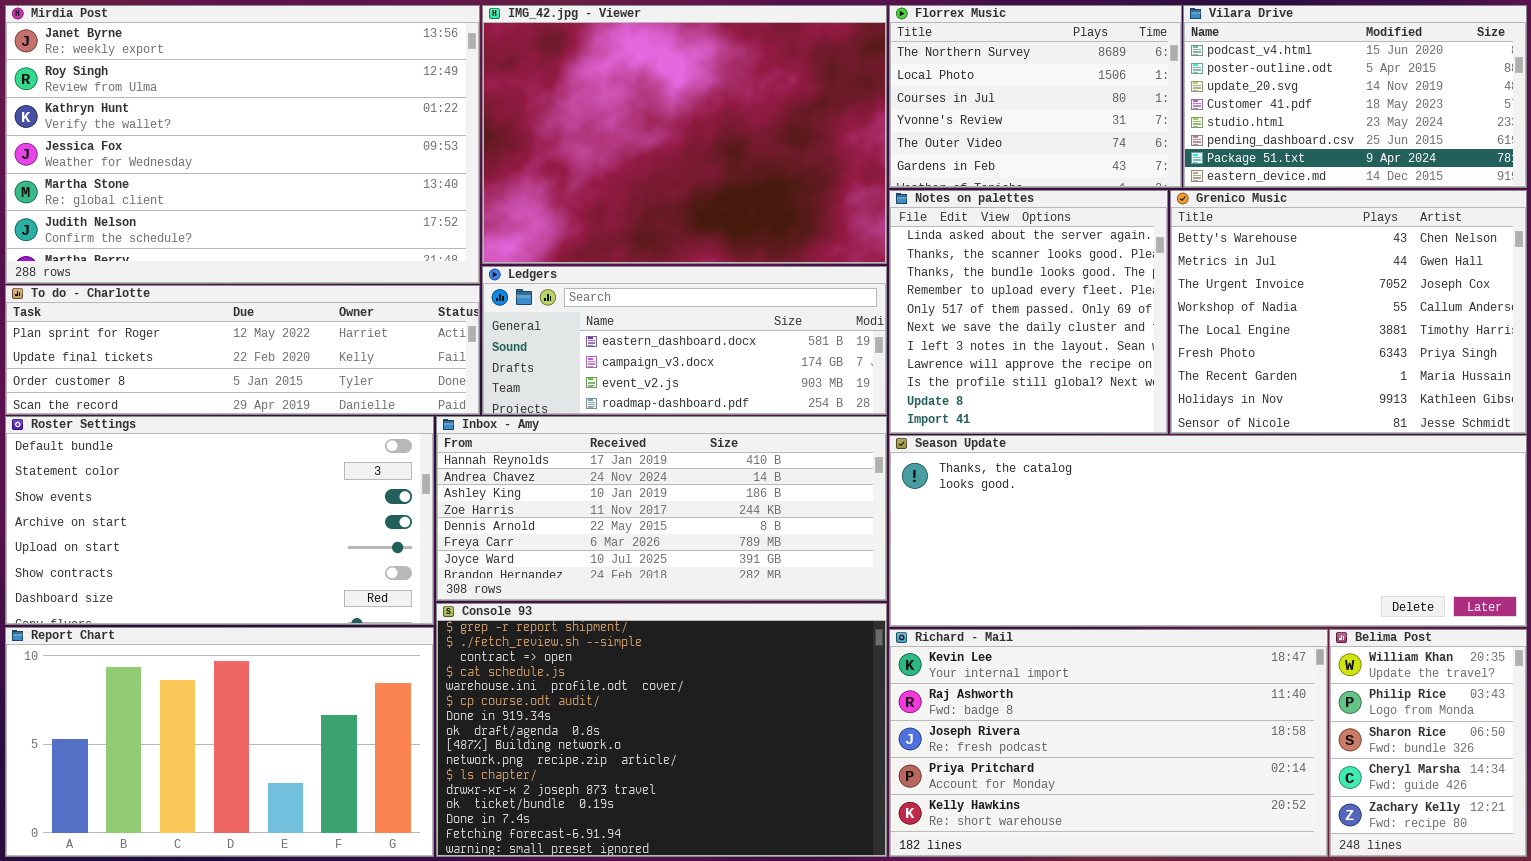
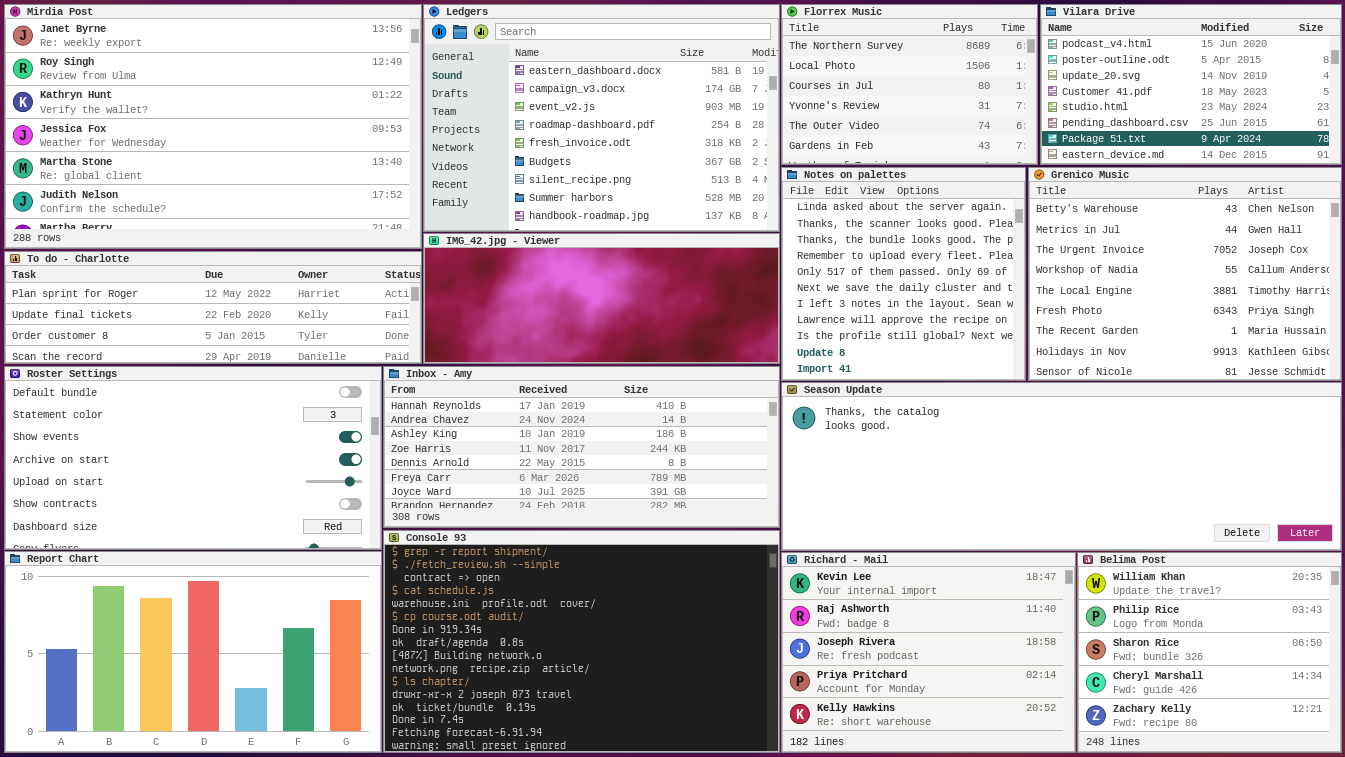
IMG_42.jpg - Viewer: [482,5,887,264] -> [423,233,780,364], moved, resized
Ledgers: [482,266,887,415] -> [423,4,780,232], moved, resized
Richard - Mail: [889,629,1328,857] -> [781,552,1076,753], resized
Belima Post: [1329,629,1527,857] -> [1077,552,1342,753], resized

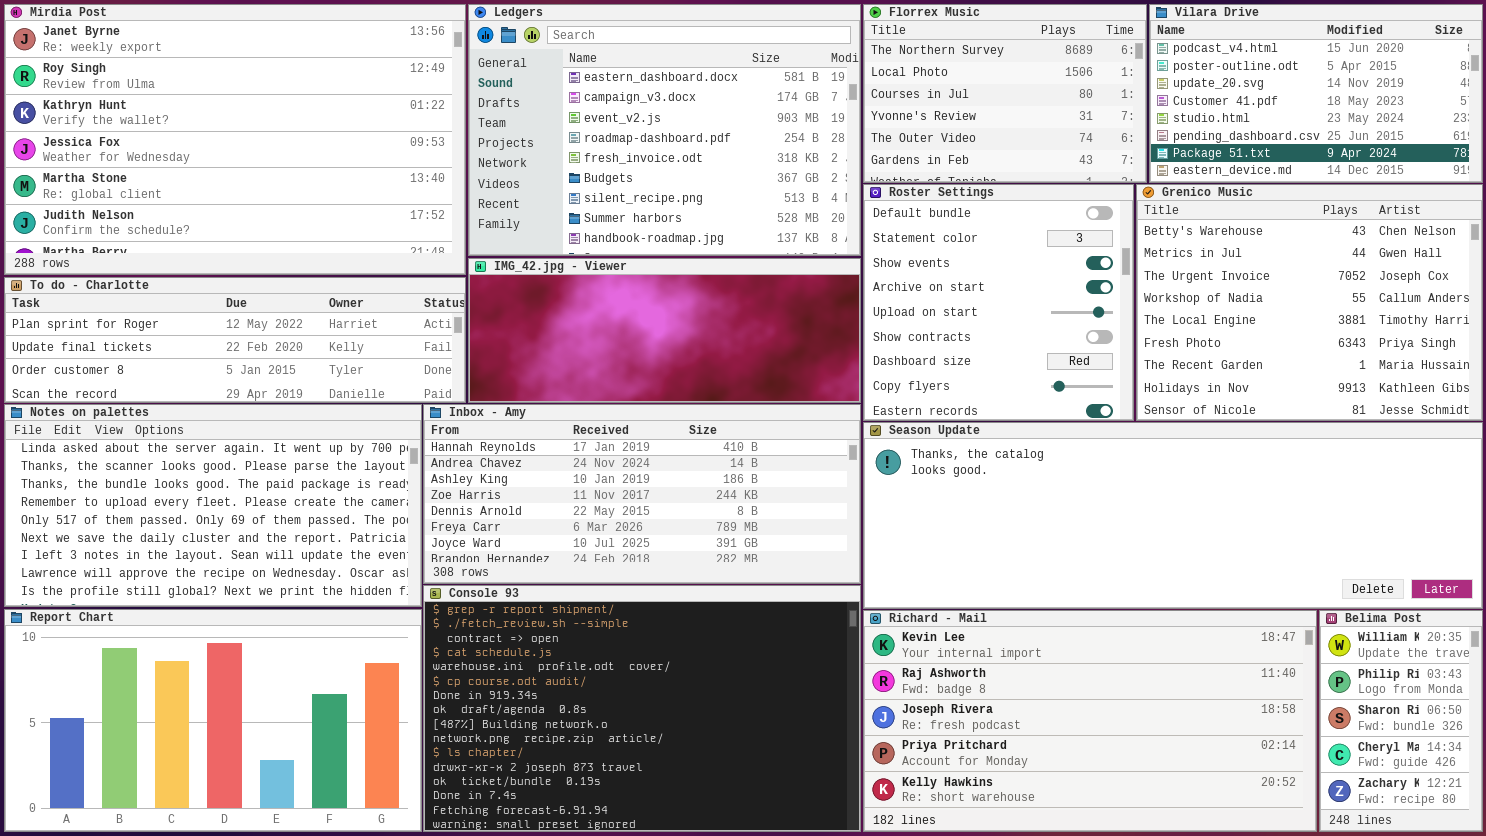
Notes on palettes: [781,167,1026,381] -> [4,404,422,607], moved, resized
Roster Settings: [4,366,382,550] -> [863,184,1134,421], moved, resized
Richard - Mail: [781,552,1076,753] -> [863,610,1317,832], resized
Belima Post: [1077,552,1342,753] -> [1319,610,1483,832], resized

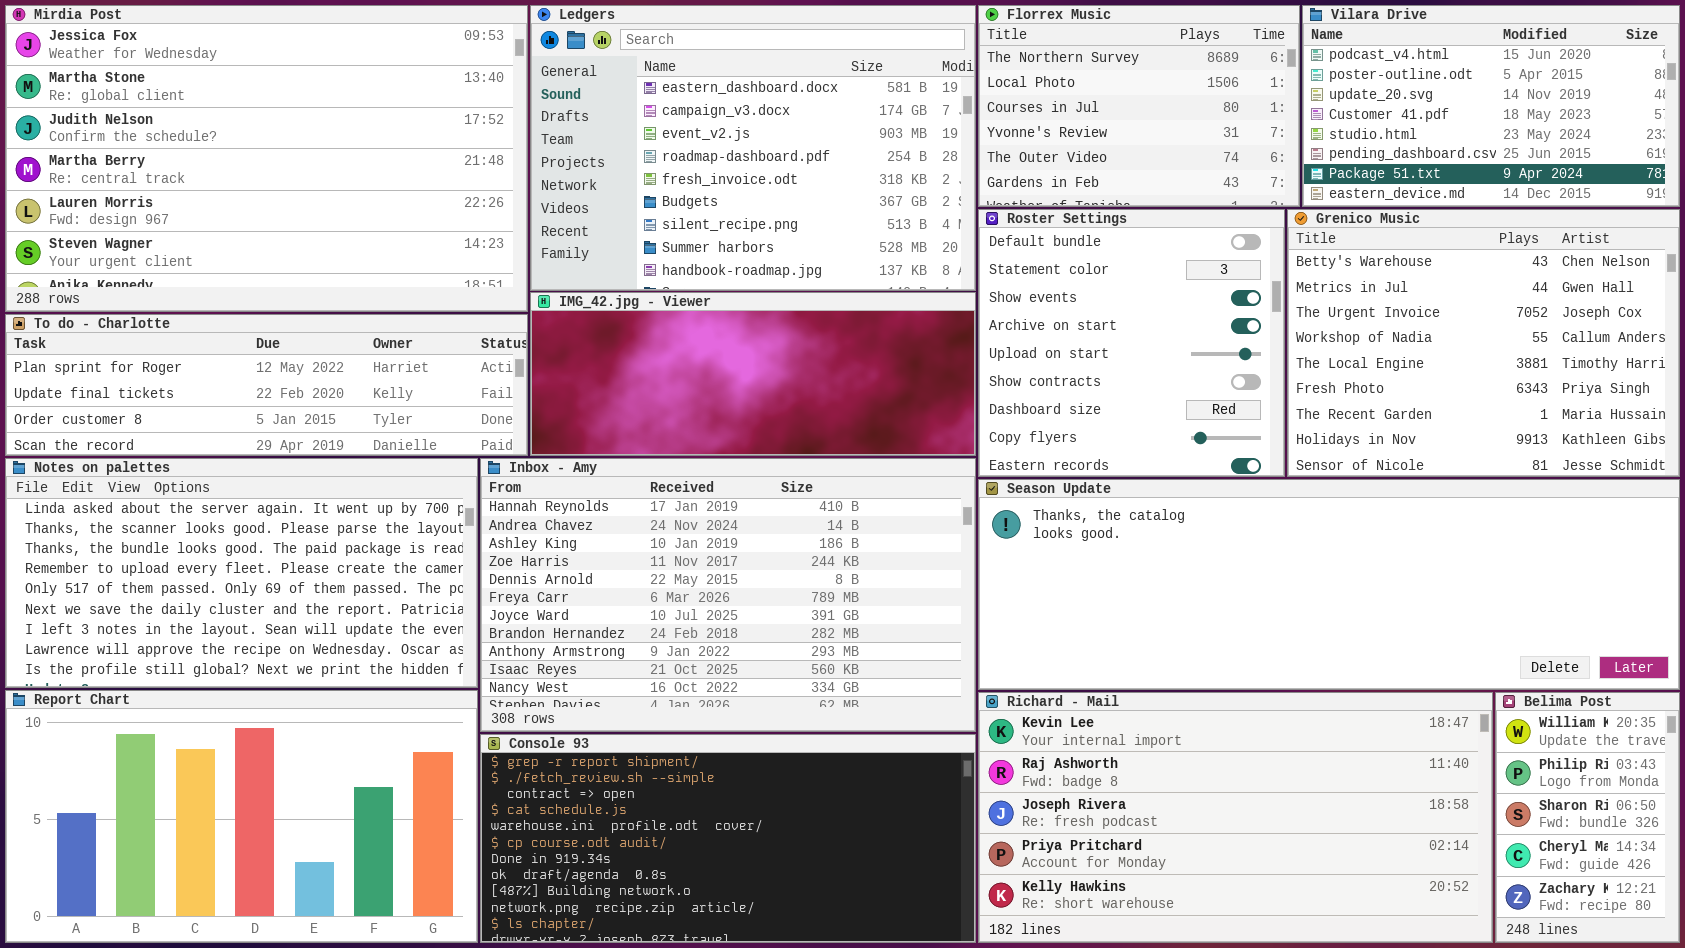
Mirdia Post: [4,4,466,275] -> [5,5,528,312], scrolled down 3 rows
Inbox - Amy: [423,404,861,584] -> [480,458,976,732], resized
Console 93: [423,585,861,832] -> [480,734,976,943], resized

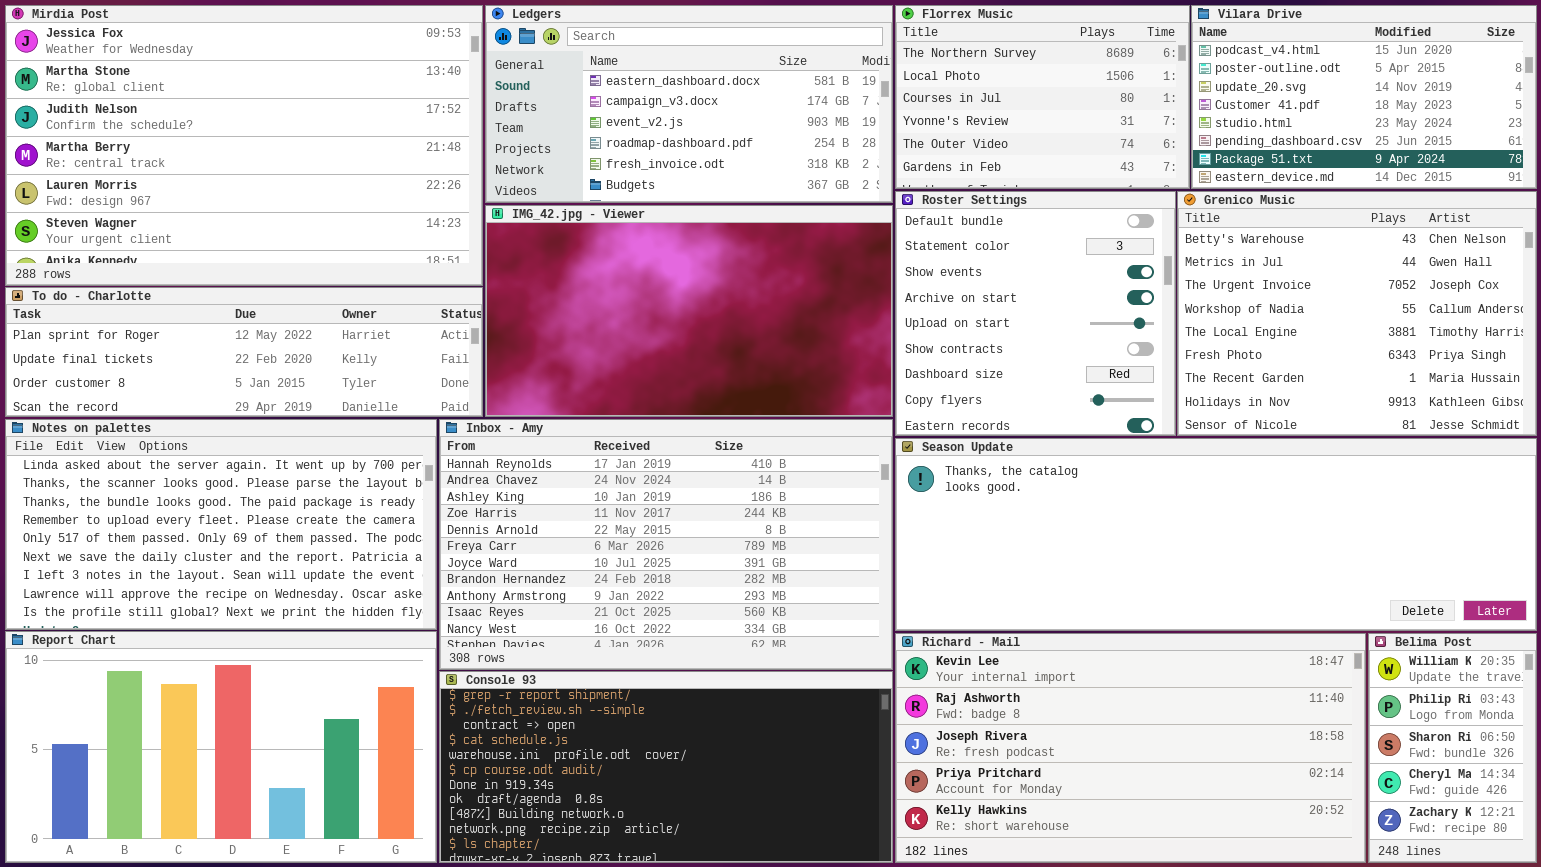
Ledgers: [530,5,976,291] -> [485,5,893,203], resized
IMG_42.jpg - Viewer: [530,292,976,456] -> [485,205,893,417], resized

